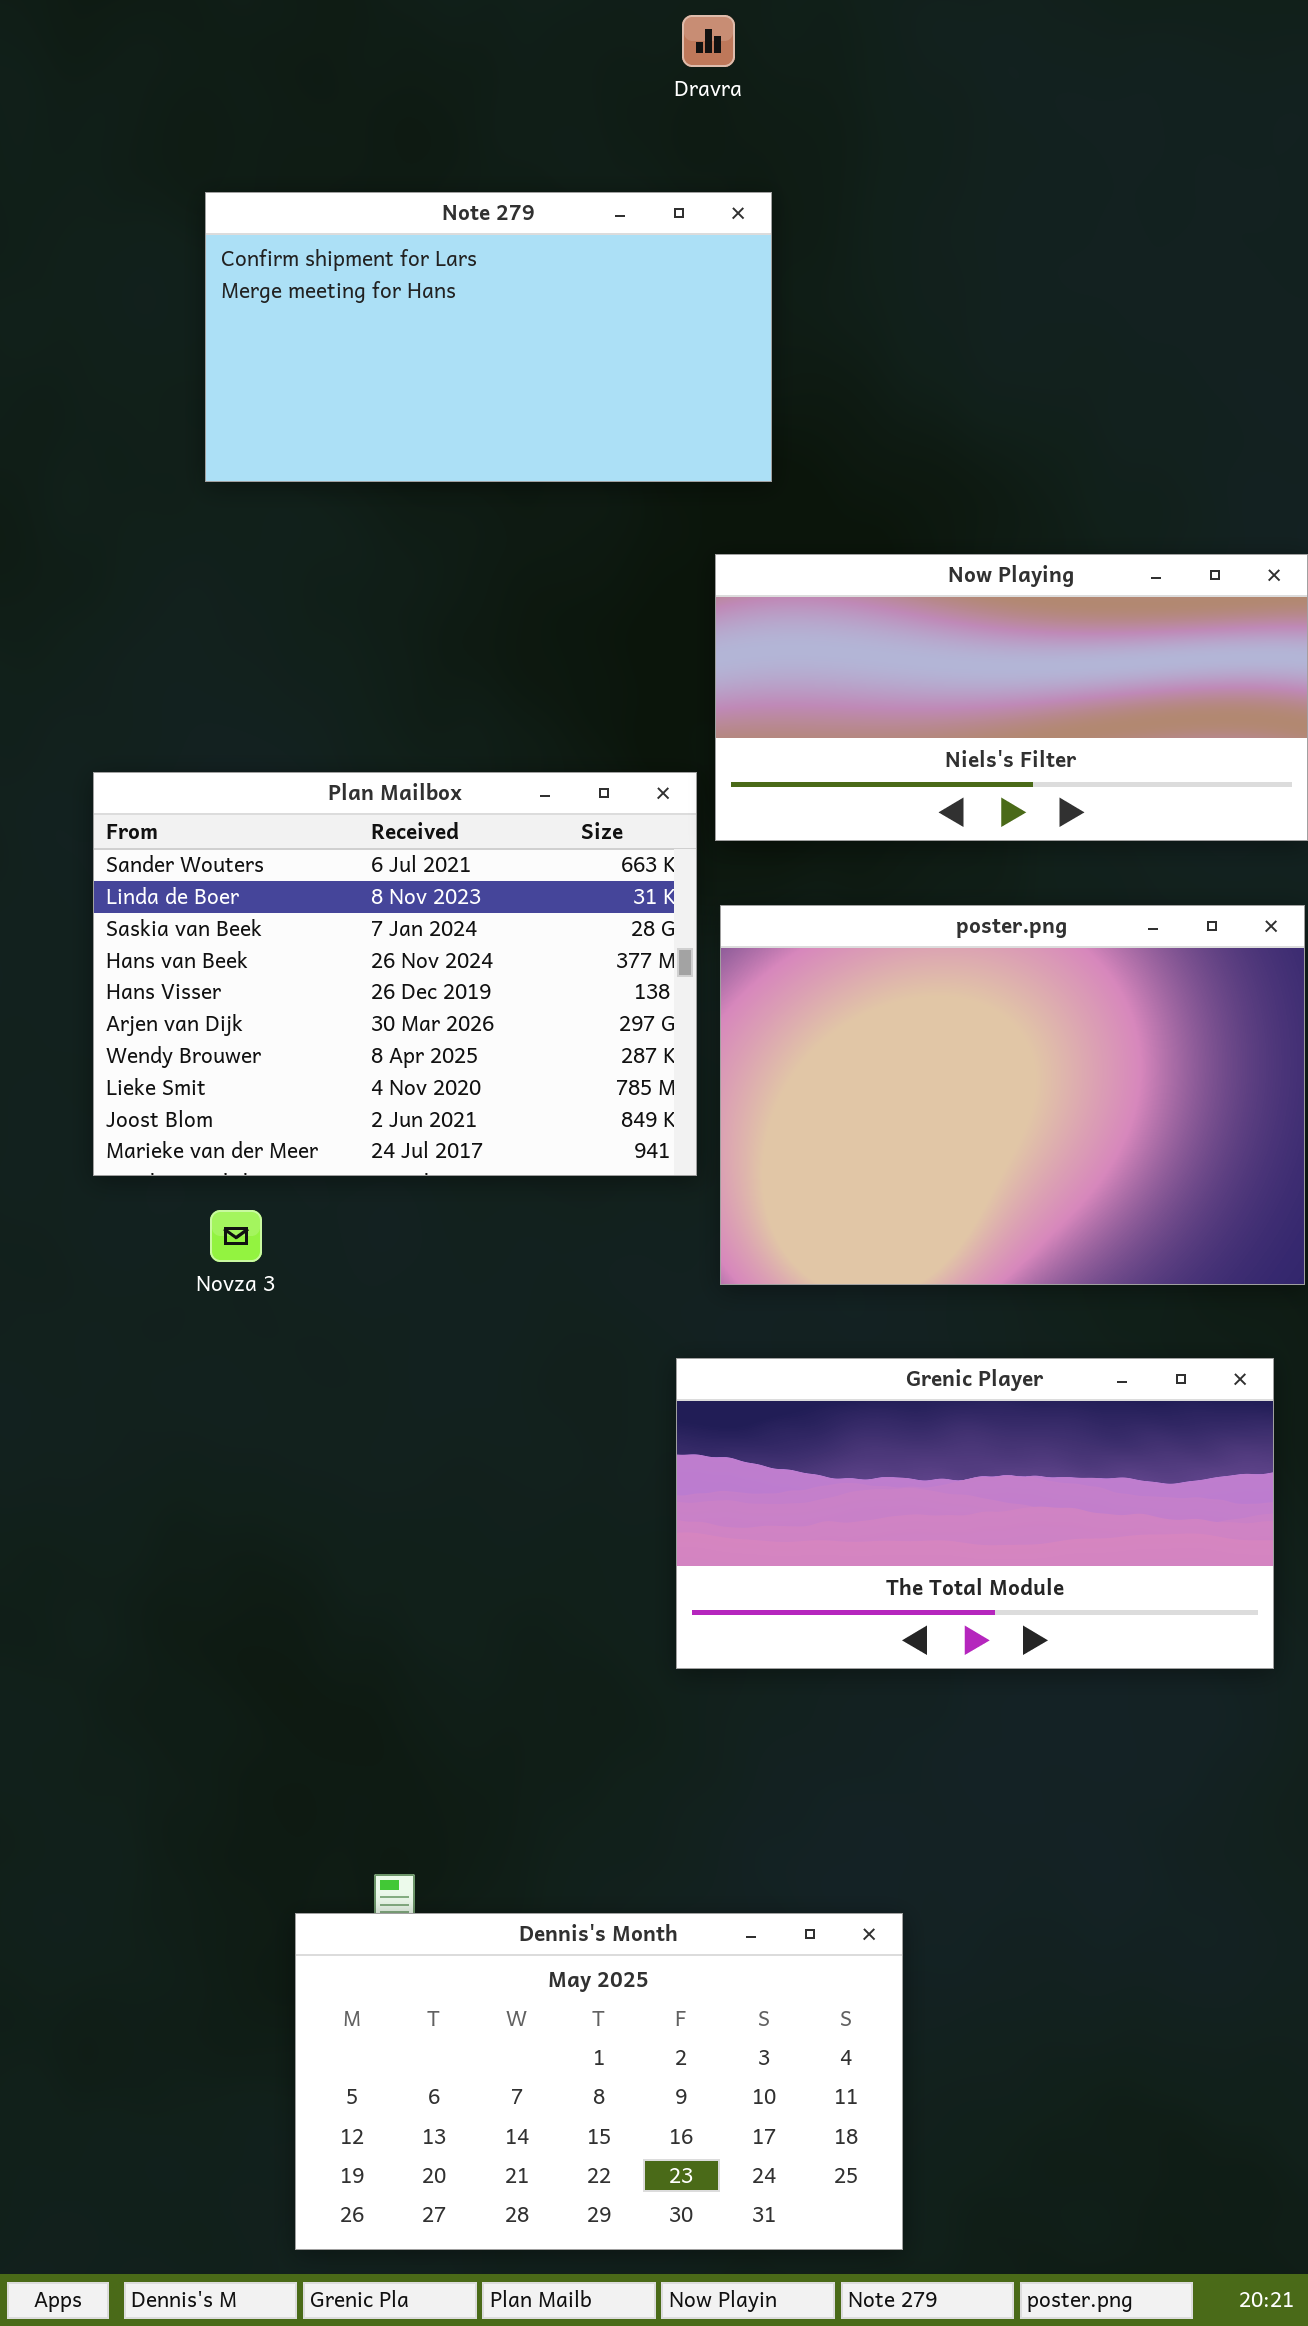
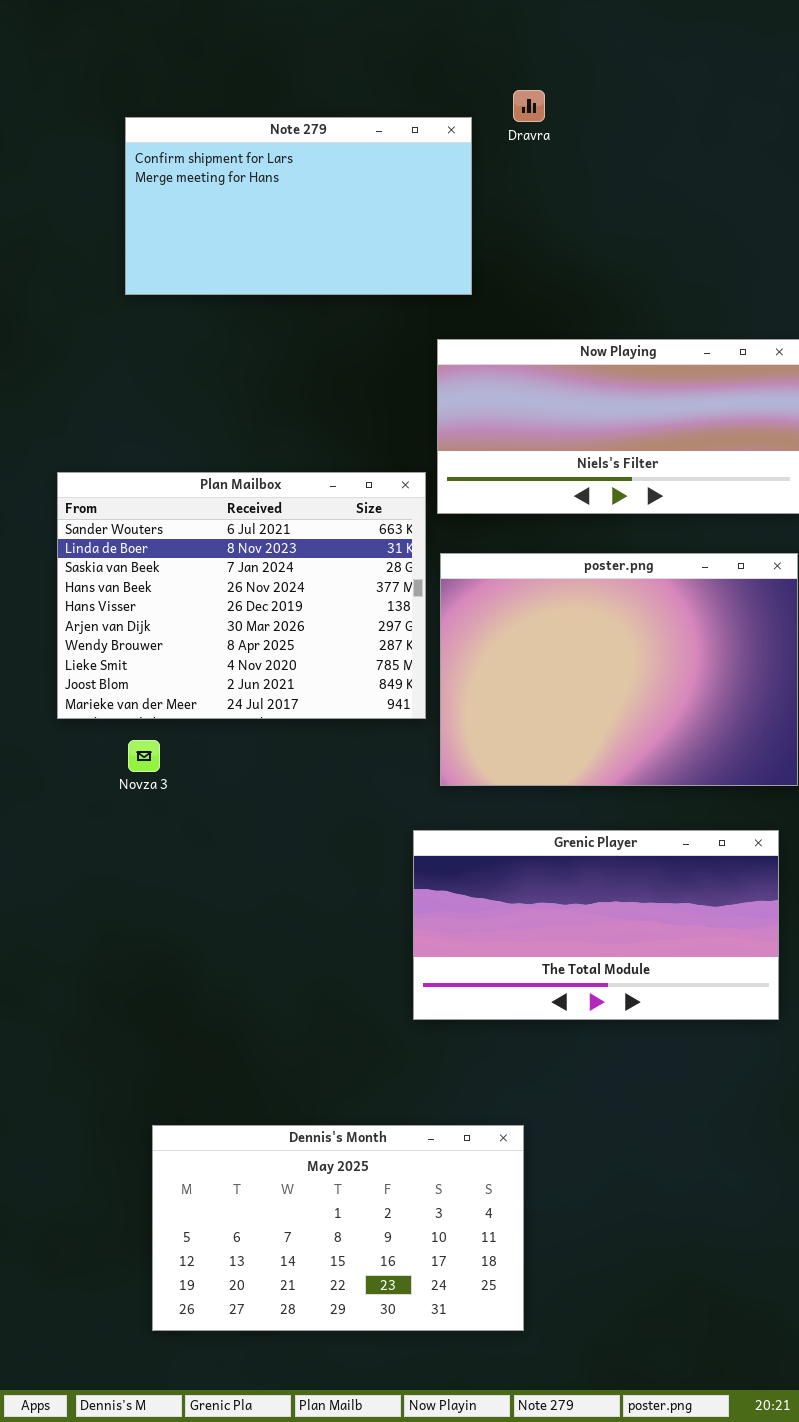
Dravra: [682,15,735,67] -> [513,90,545,122], moved
Dennis's Month: [295,1913,903,2250] -> [152,1125,524,1331], moved

